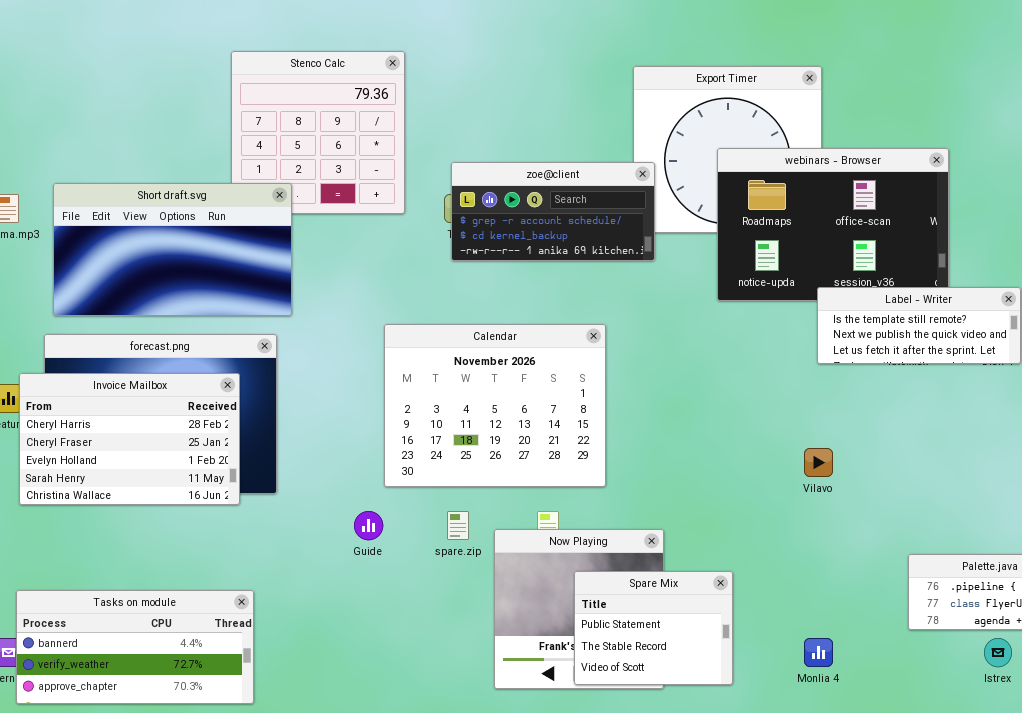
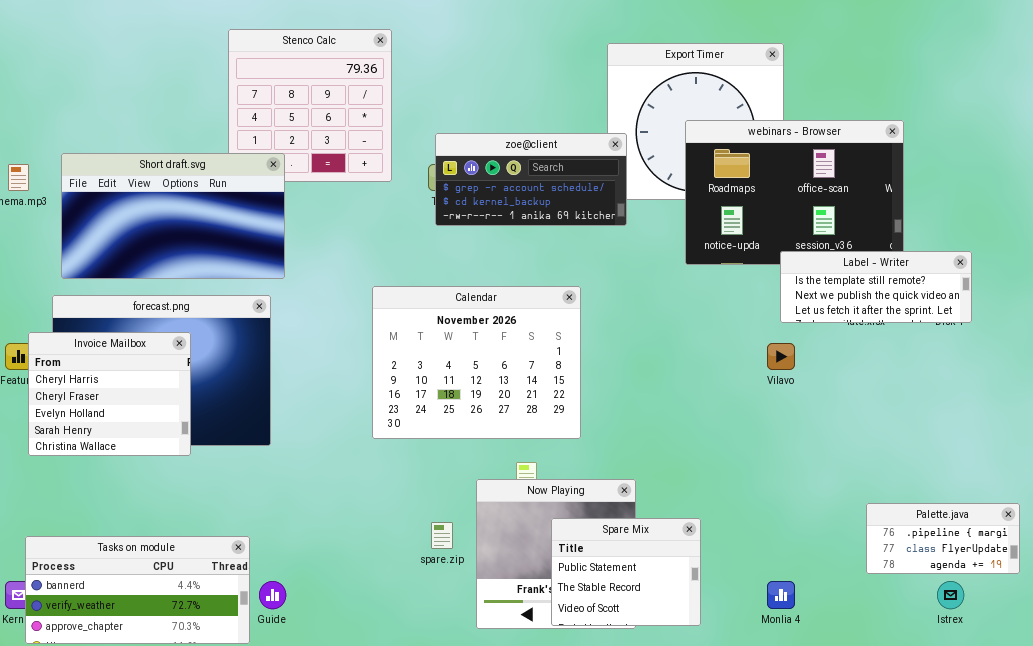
Invoice Mailbox: [19,373,240,505] -> [28,332,191,456], resized
Vilavo: [804,448,833,477] -> [767,343,795,370], moved
Guide: [354,511,383,540] -> [259,581,286,609], moved
spare.zip: [447,511,469,540] -> [431,522,453,549], moved

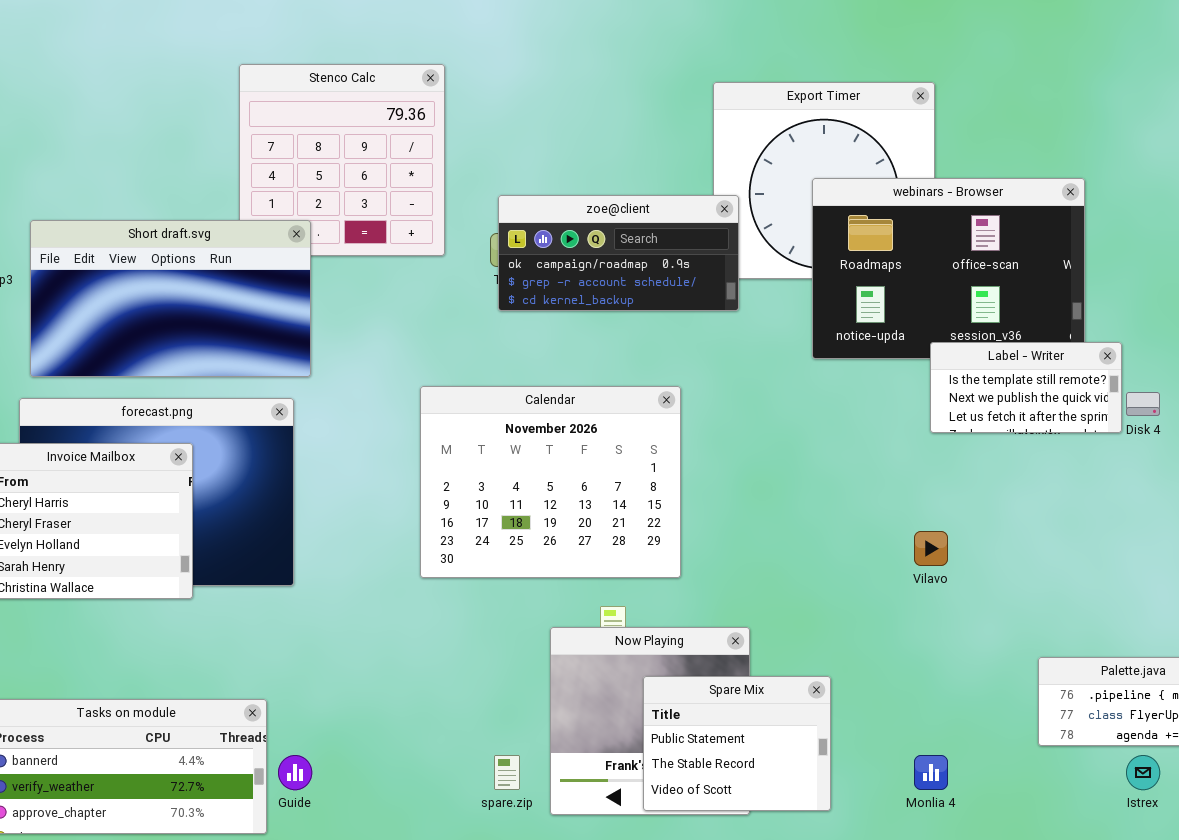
zoe@client: [435,133,627,226] -> [498,195,739,311], scrolled up 1 row
Label - Writer: [780,251,972,323] -> [930,342,1122,433], resized
Vilavo: [767,343,795,370] -> [914,531,948,566], moved
spare.zip: [431,522,453,549] -> [494,755,520,790], moved

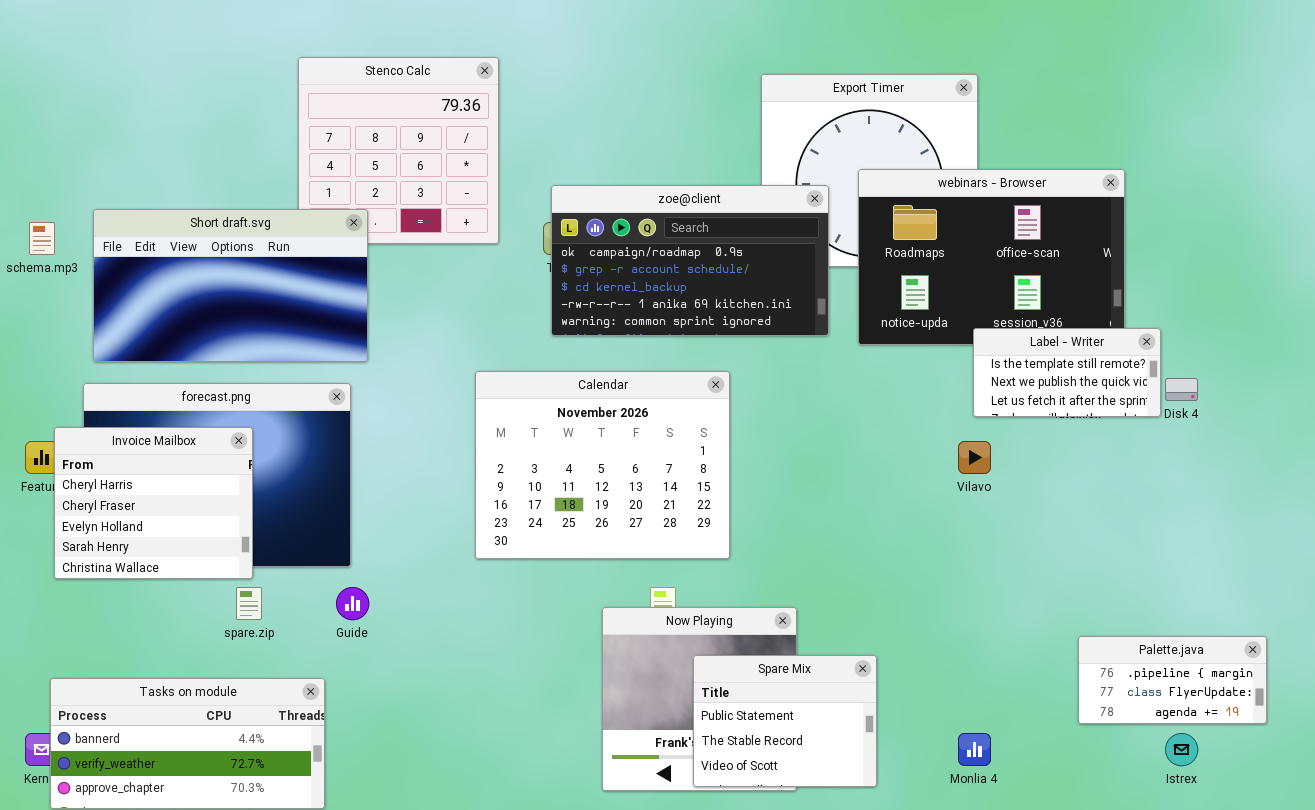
zoe@client: [498,195,739,311] -> [551,185,829,336], resized
Vilavo: [914,531,948,566] -> [958,441,991,474], moved
Guide: [278,755,312,790] -> [336,587,369,620], moved
spare.zip: [494,755,520,790] -> [236,587,262,620], moved

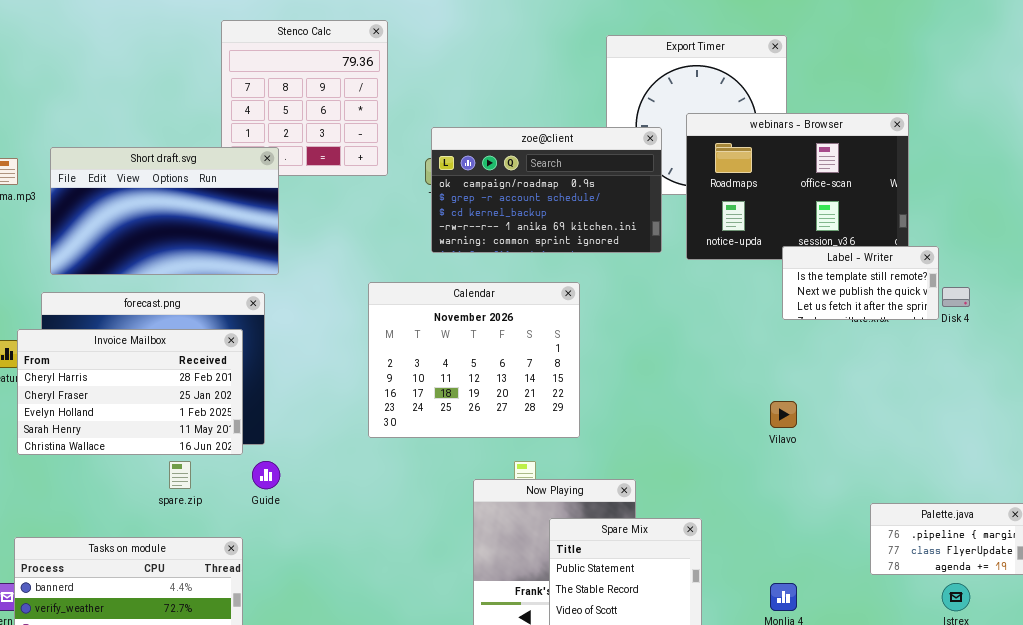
Invoice Mailbox: [54,427,253,579] -> [17,329,243,455], resized
Vilavo: [958,441,991,474] -> [770,401,797,428], moved

